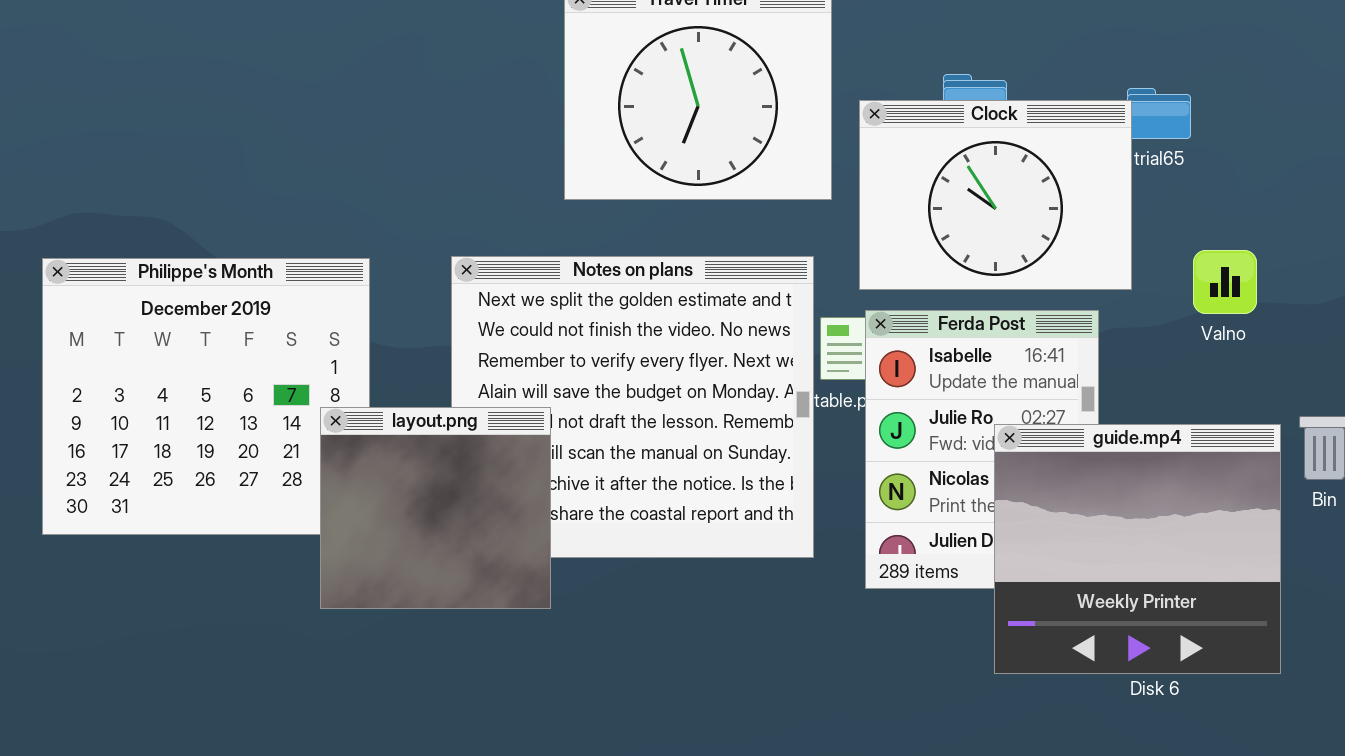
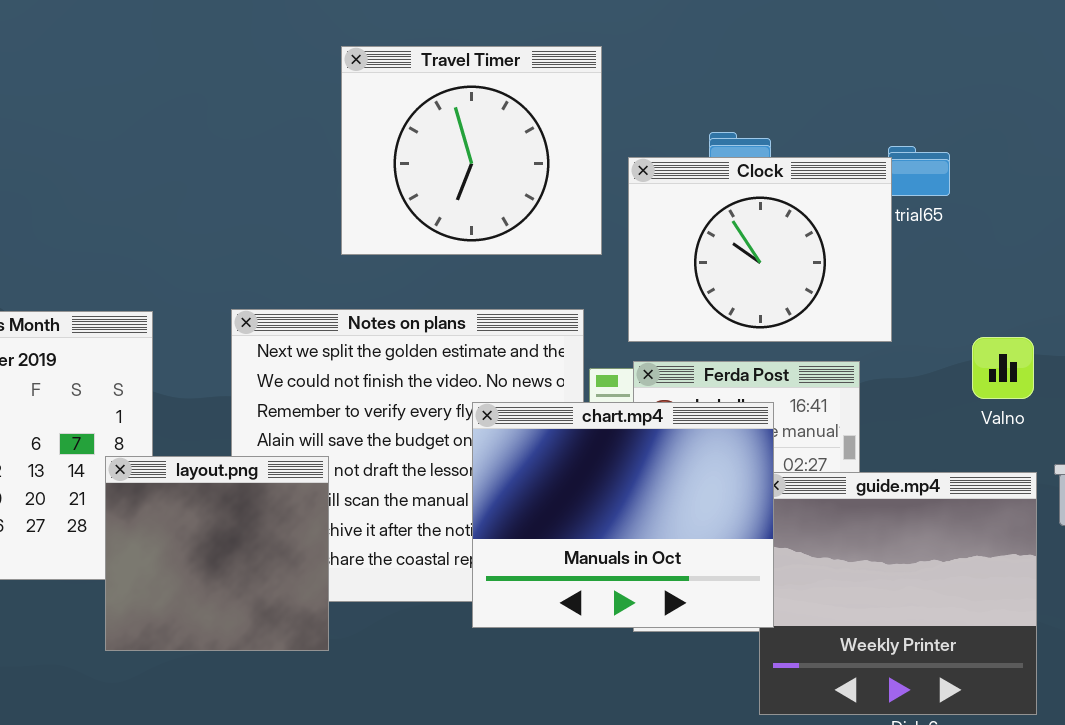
Valno: [1193,250,1257,314] -> [972,337,1034,399], moved
chart.mp4: none -> [472,402,774,628], opened

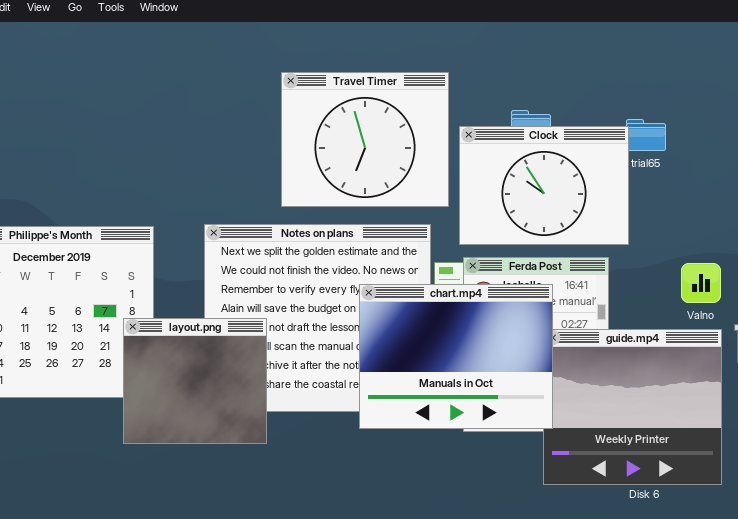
Travel Timer: [341,46,602,255] -> [281,72,449,207], moved
Valno: [972,337,1034,399] -> [681,263,721,303], moved

